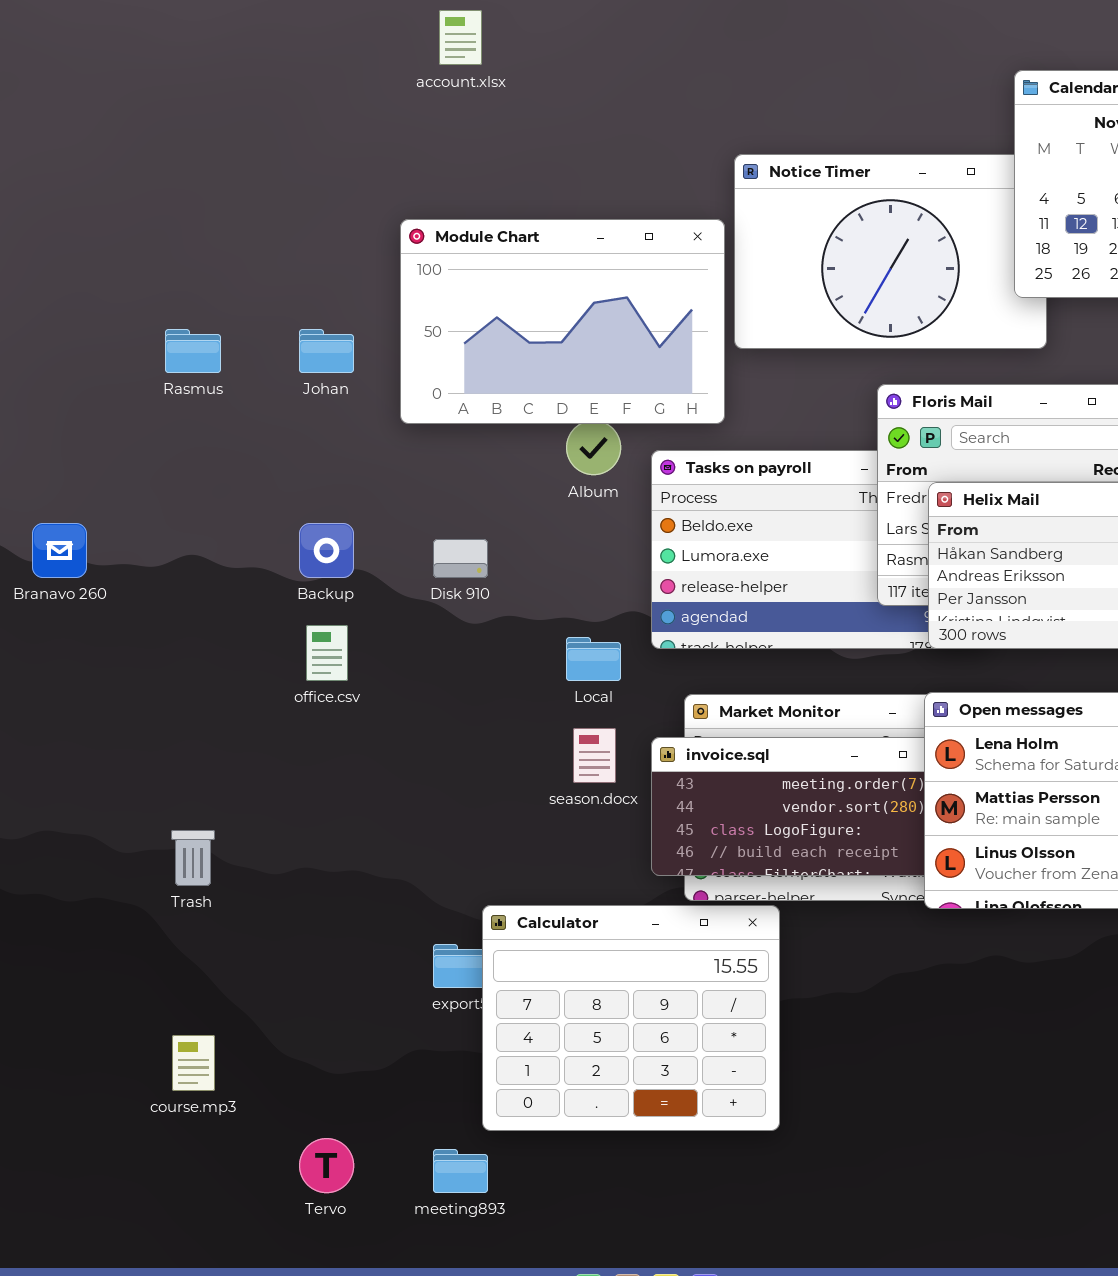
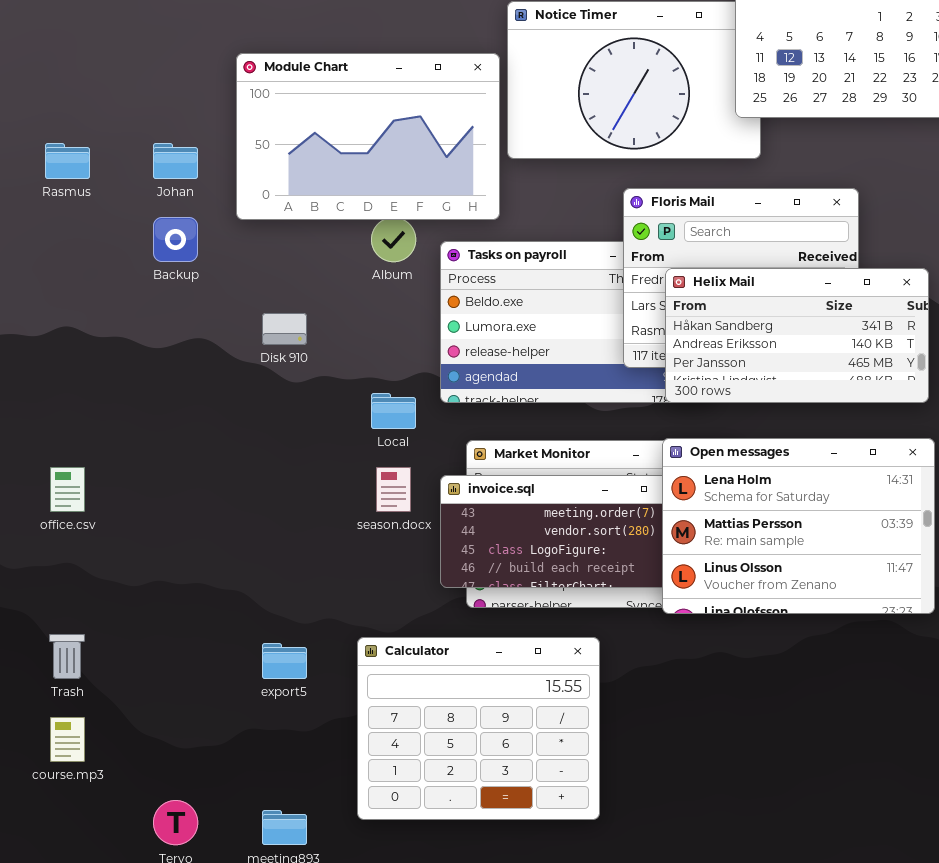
Backup: [299,523,354,578] -> [153,217,198,262], moved
office.csv: [306,625,348,681] -> [50,467,85,512], moved
Trash: [171,830,215,886] -> [49,634,85,679], moved
Calculator: [482,905,780,1131] -> [357,637,600,820], moved

